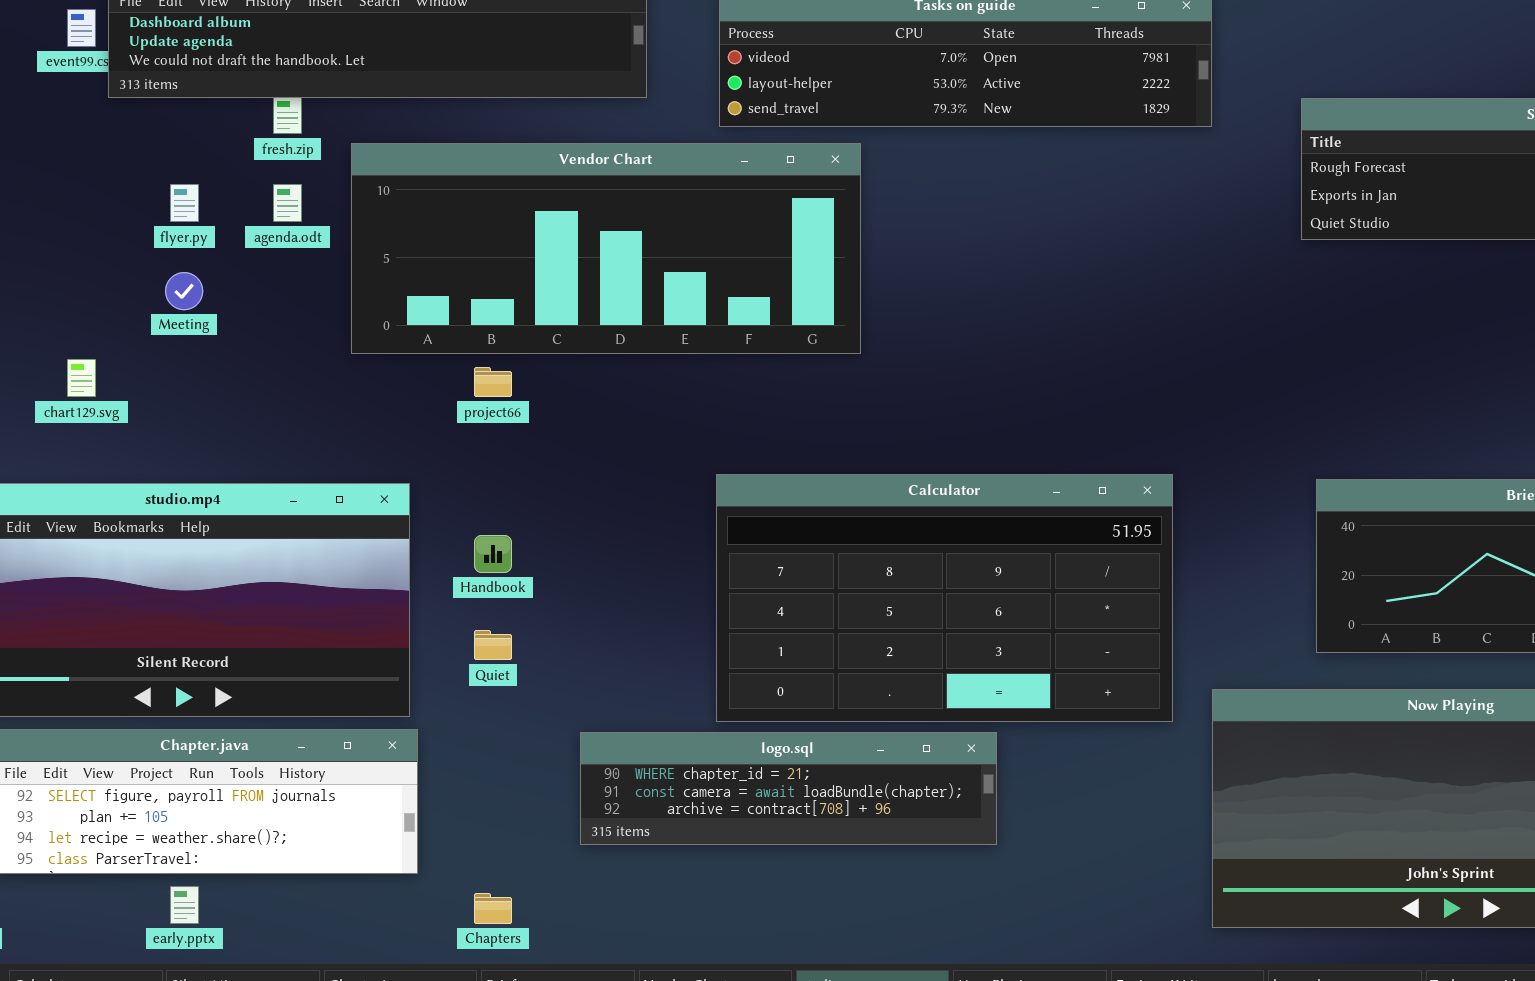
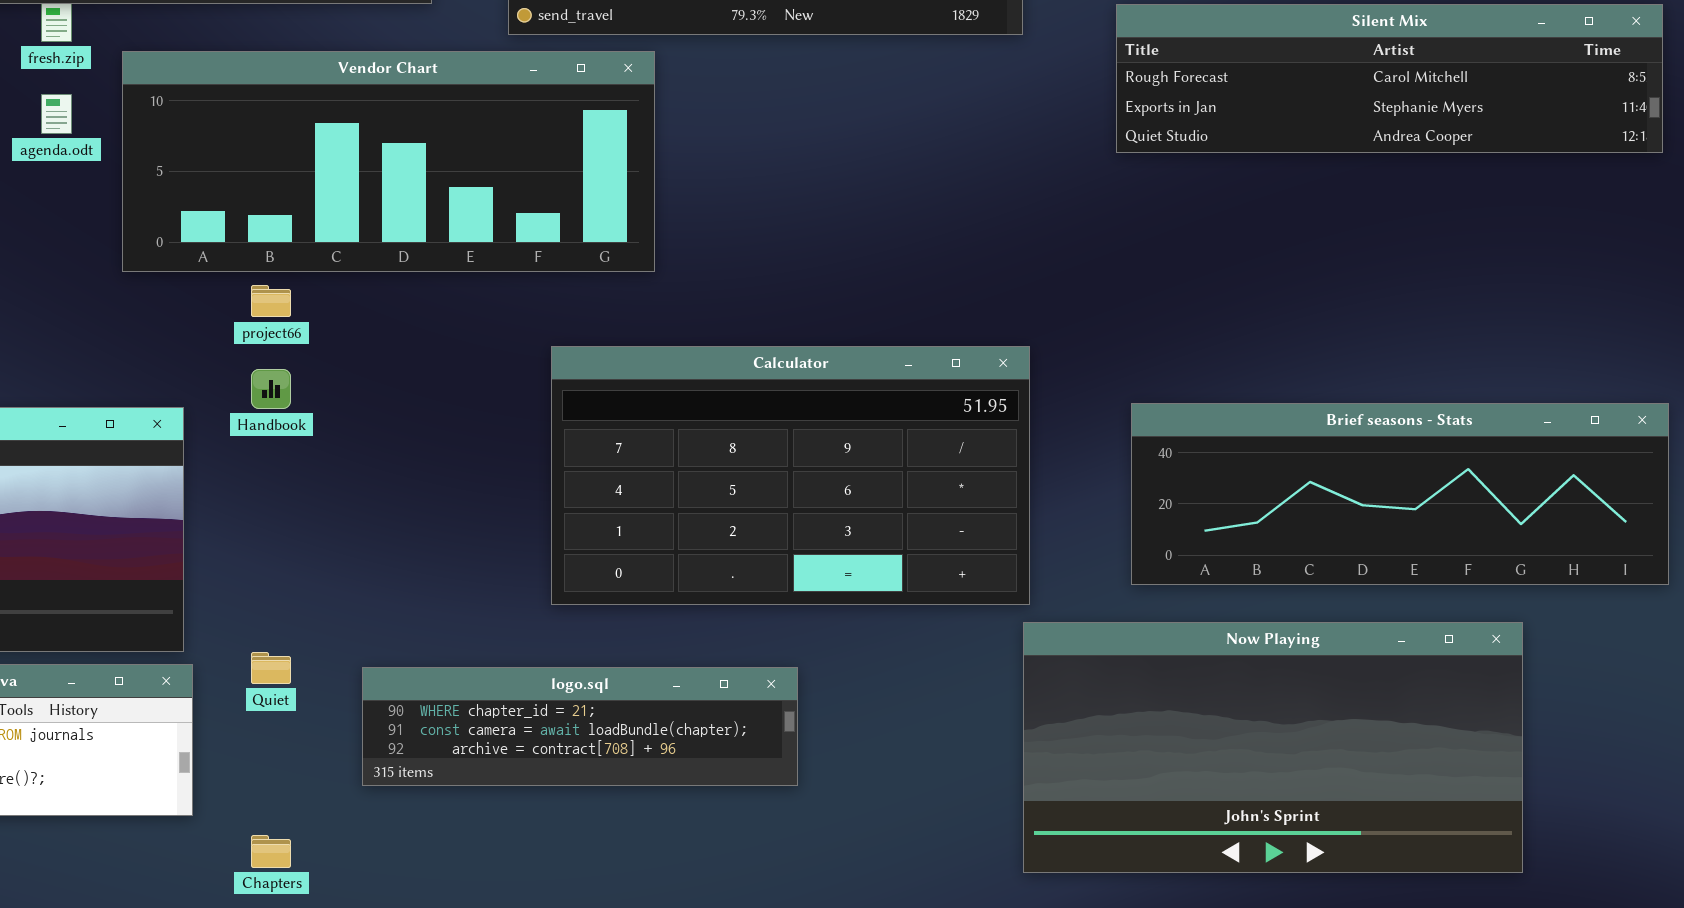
Calculator: [716,474,1173,722] -> [551,346,1030,605], moved
Handbook: [474,535,512,573] -> [251,369,291,409], moved
Quiet: [474,630,512,660] -> [251,652,291,684], moved

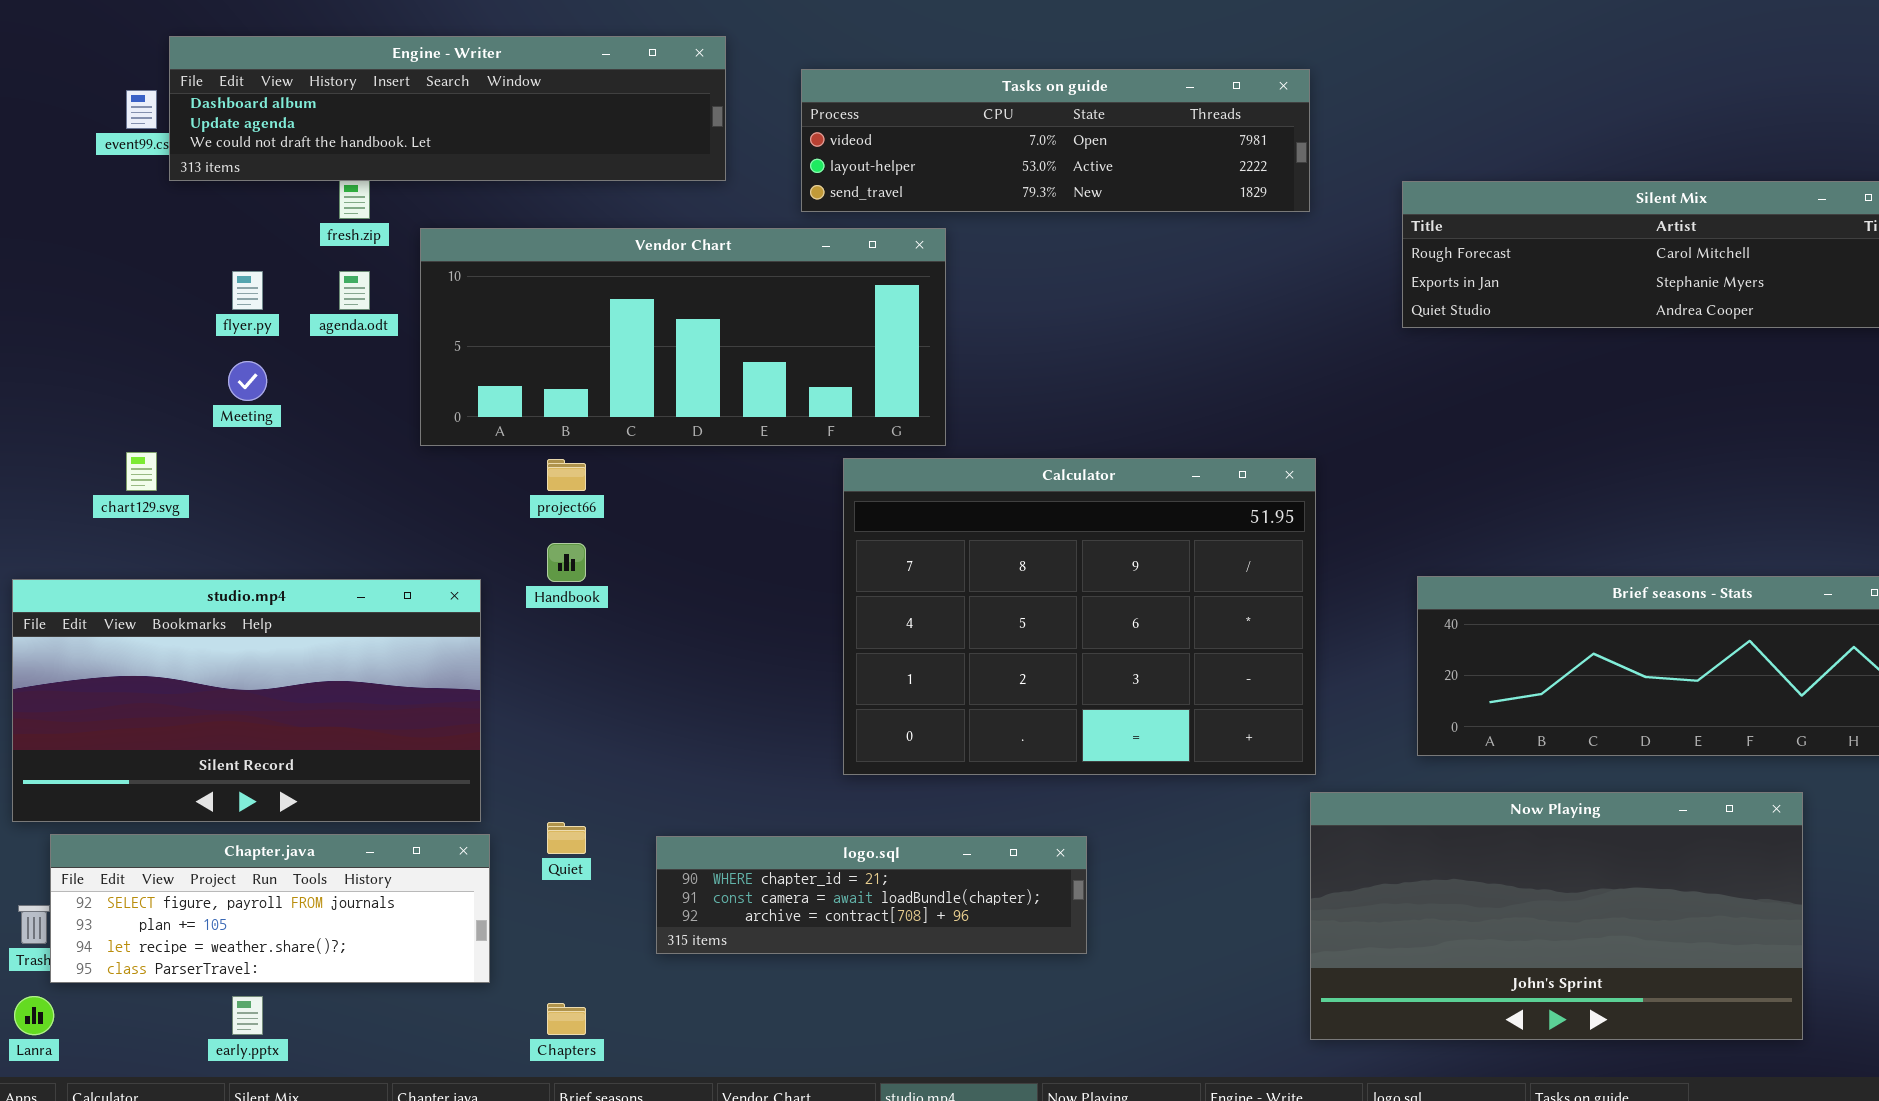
Calculator: [551,346,1030,605] -> [843,458,1316,775], resized

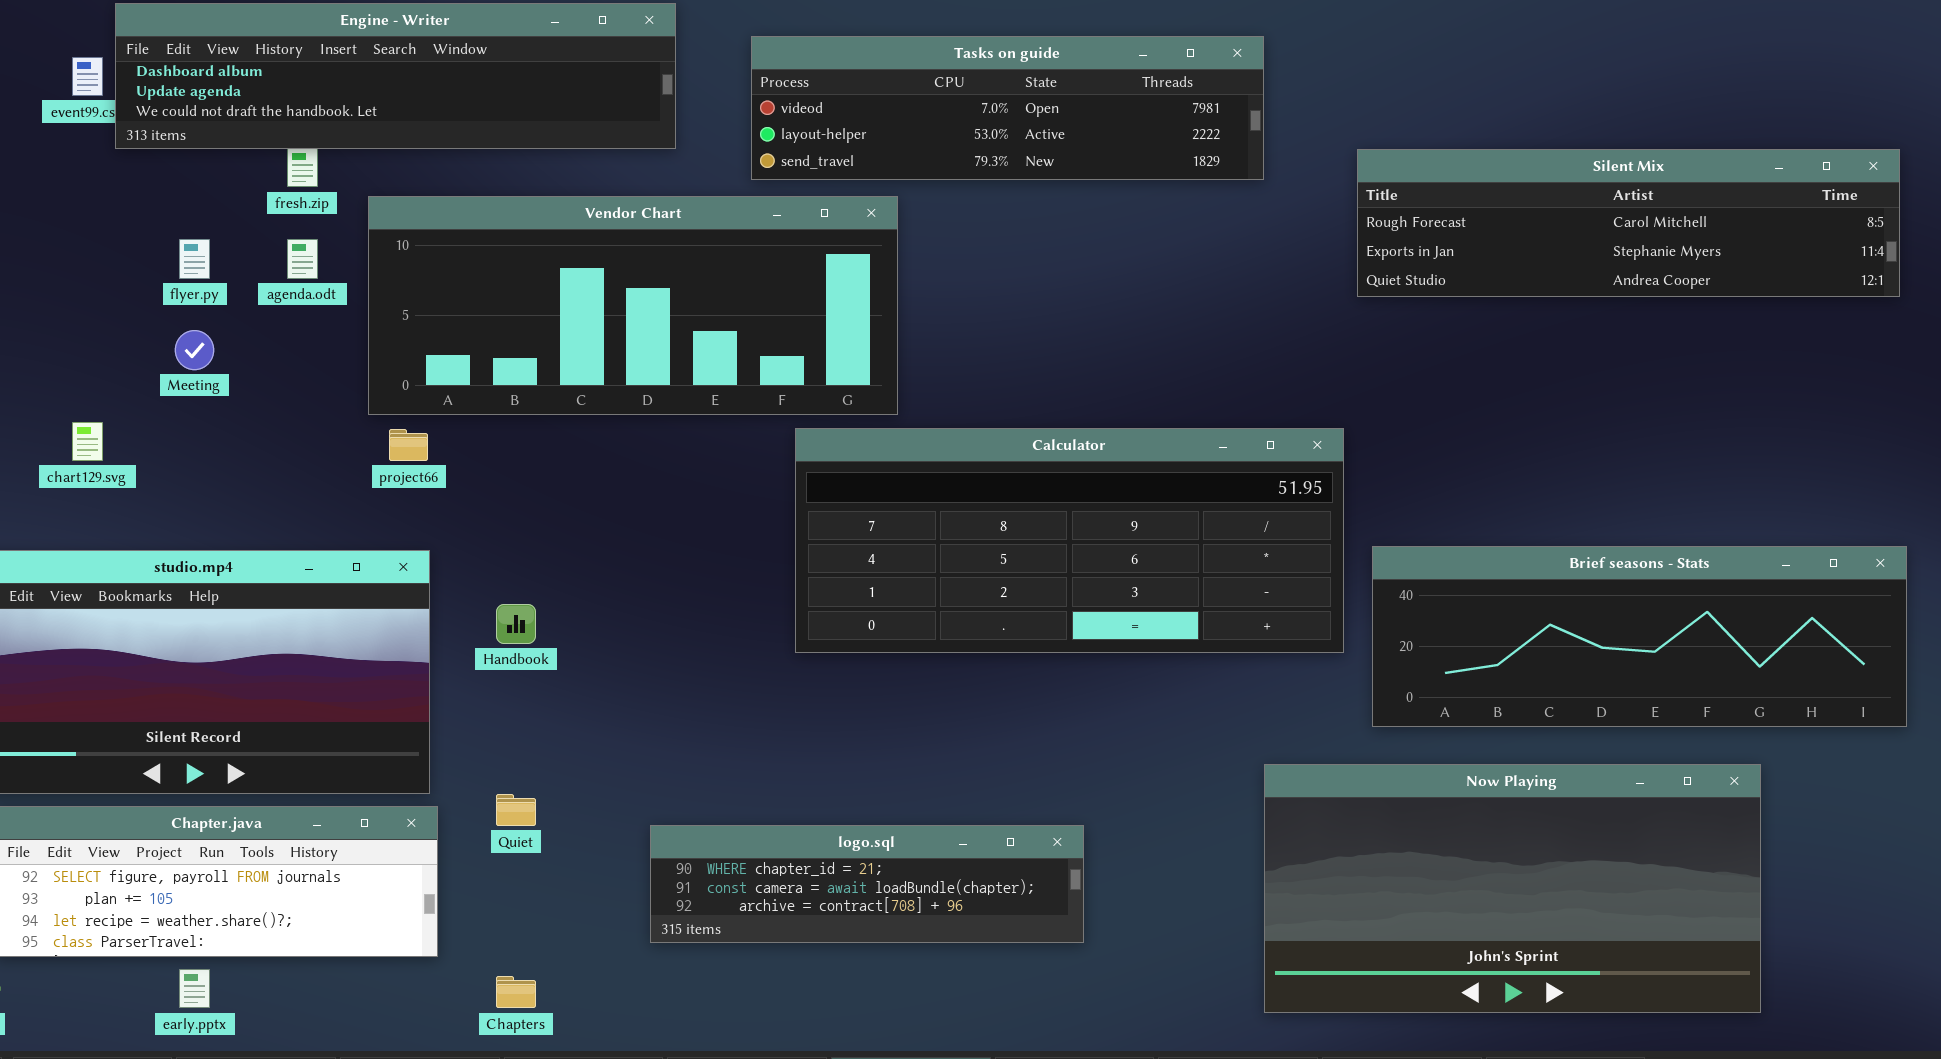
Calculator: [843,458,1316,775] -> [795,428,1344,653], resized
project66: [547,459,586,491] -> [389,429,428,461], moved
Handbook: [547,543,586,582] -> [496,604,536,644], moved
logo.sql: [656,836,1087,954] -> [650,825,1084,943], moved

